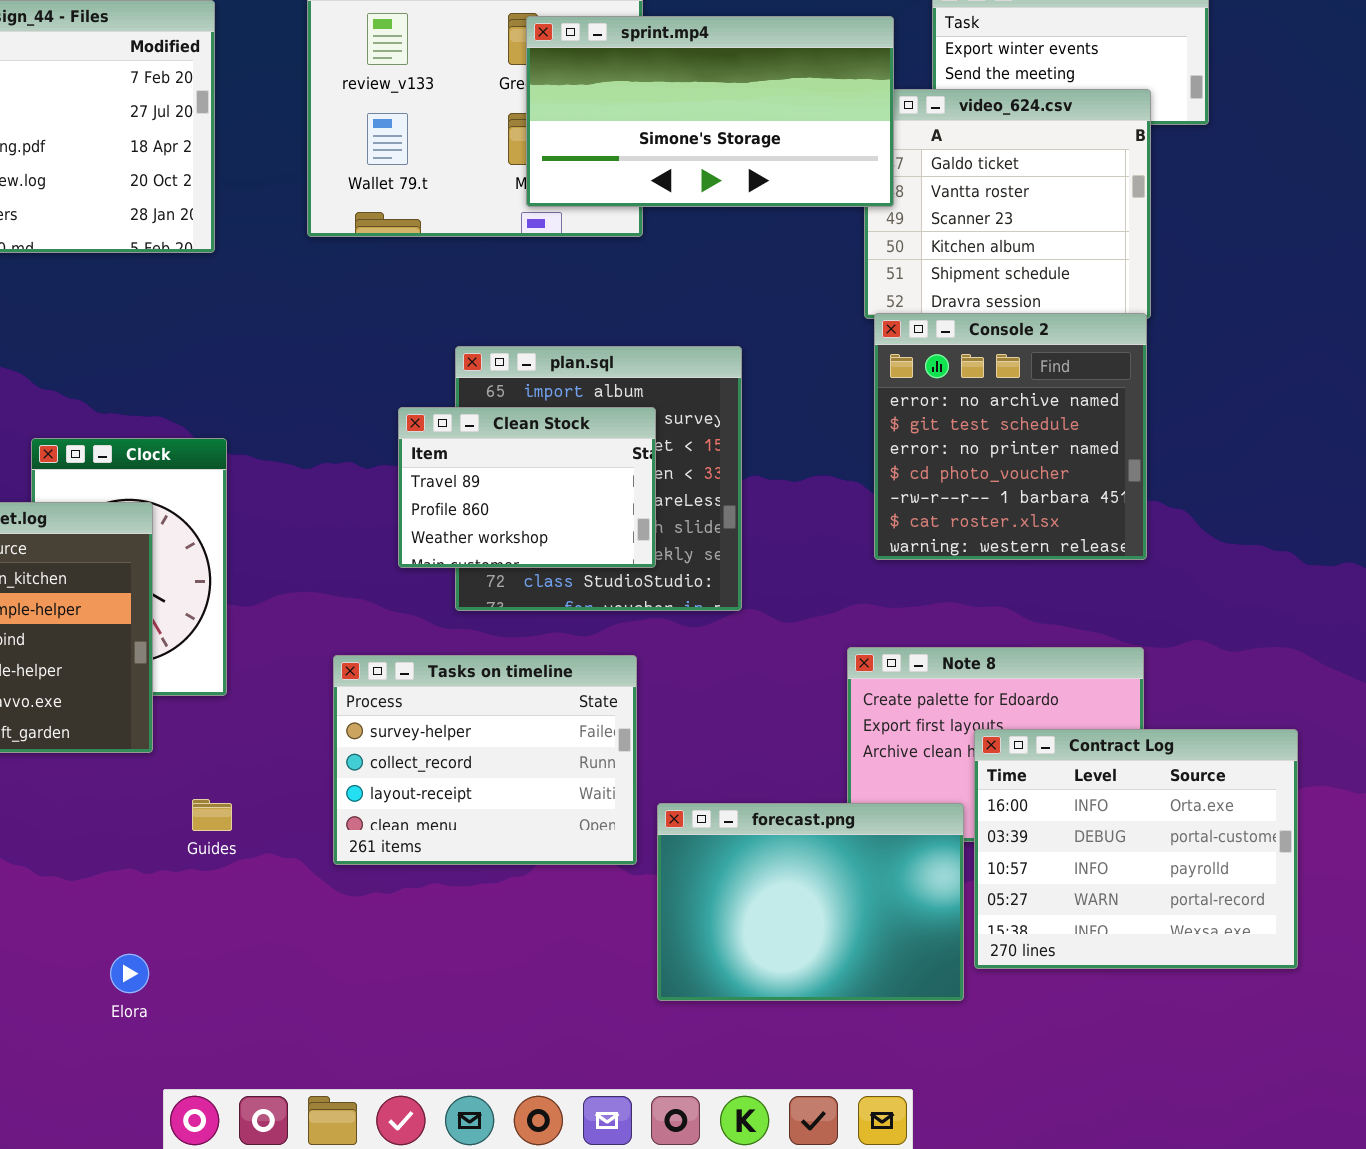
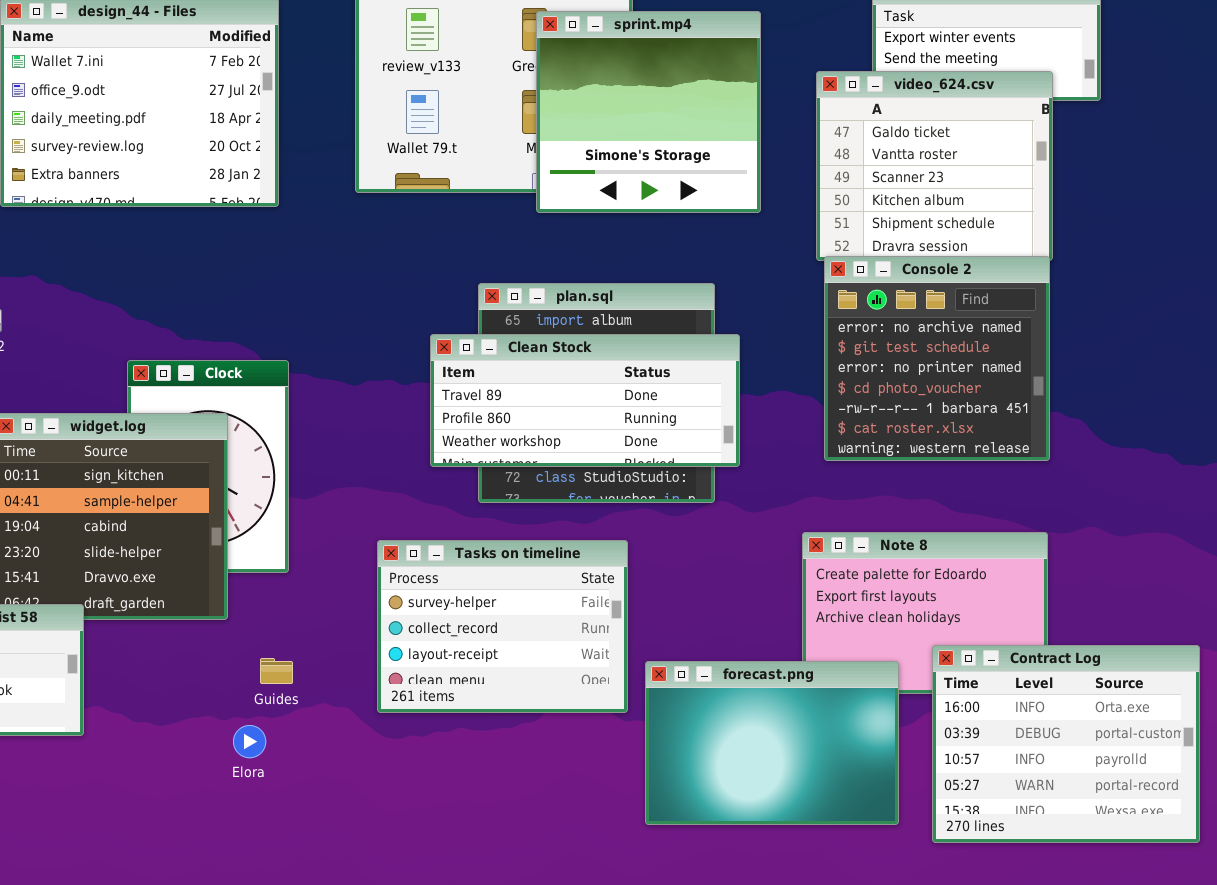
sprint.mp4: [526,16,894,207] -> [536,11,761,213], resized
Clean Stock: [398,407,656,568] -> [430,334,740,467], resized
Contract Log: [974,729,1298,969] -> [932,645,1200,843], moved
Elora: [110,954,149,993] -> [233,725,266,758], moved

